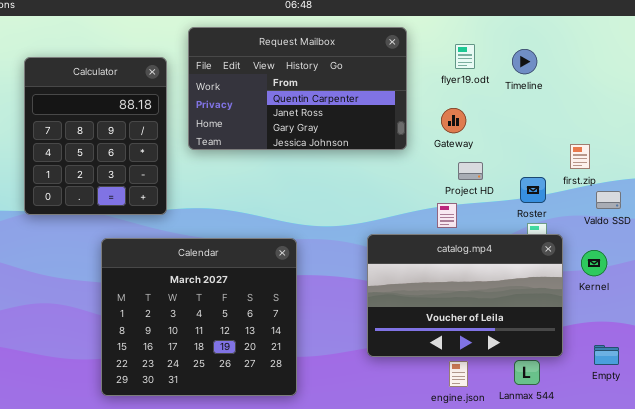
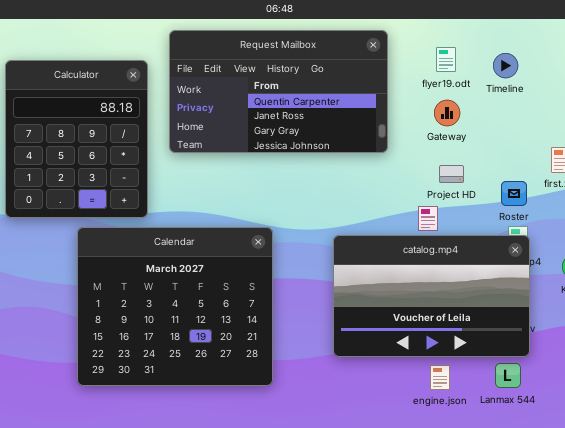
Gateway: [441,108,466,133] -> [434,100,460,126], moved
catalog.mp4: [367,234,563,357] -> [333,235,530,357], moved
Calendar: [101,238,297,396] -> [77,227,273,386], moved

